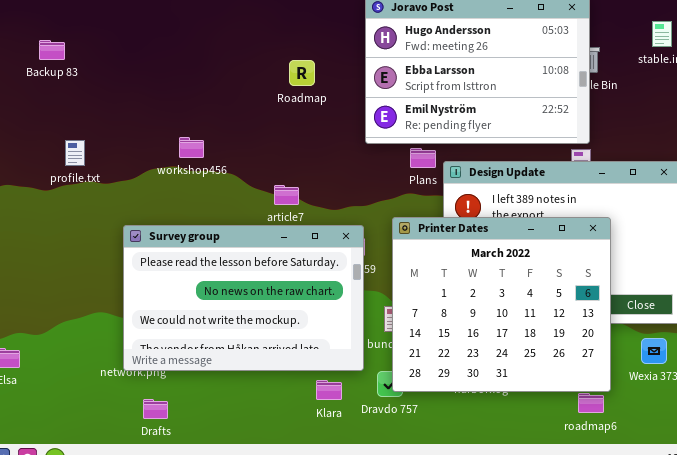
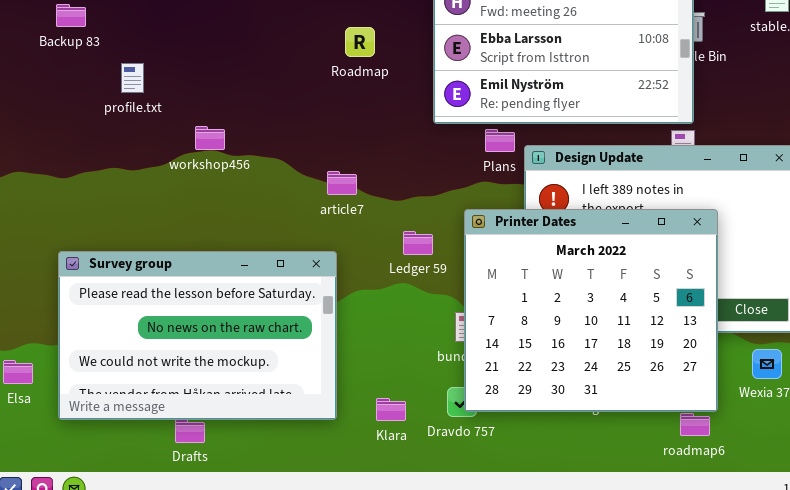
workshop456: [179,137,204,158] -> [195,126,225,150], moved
profile.txt: [65,140,85,166] -> [121,63,144,93], moved
Survey group: [123,225,364,371] -> [58,251,337,420], moved

